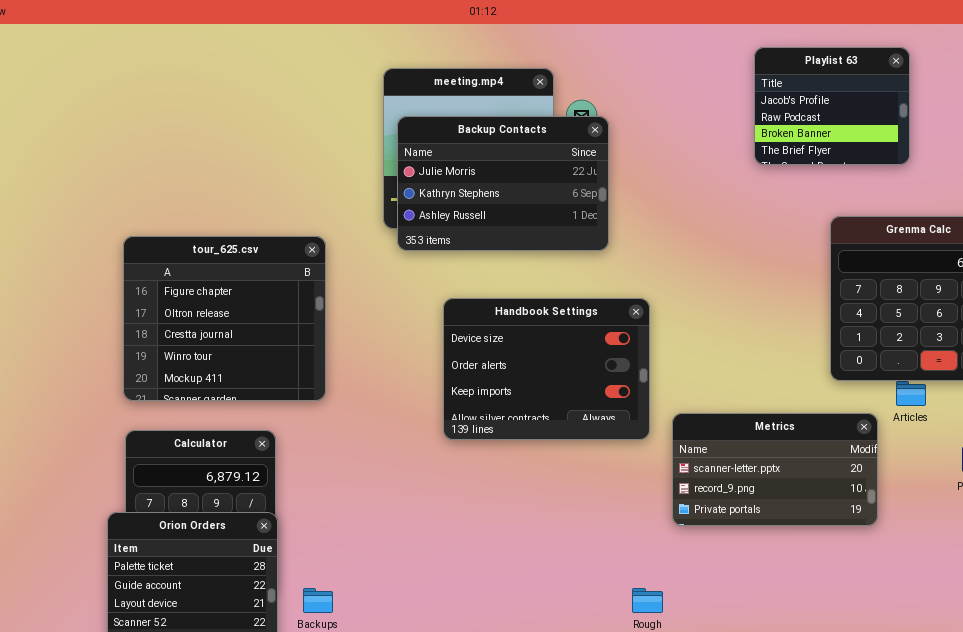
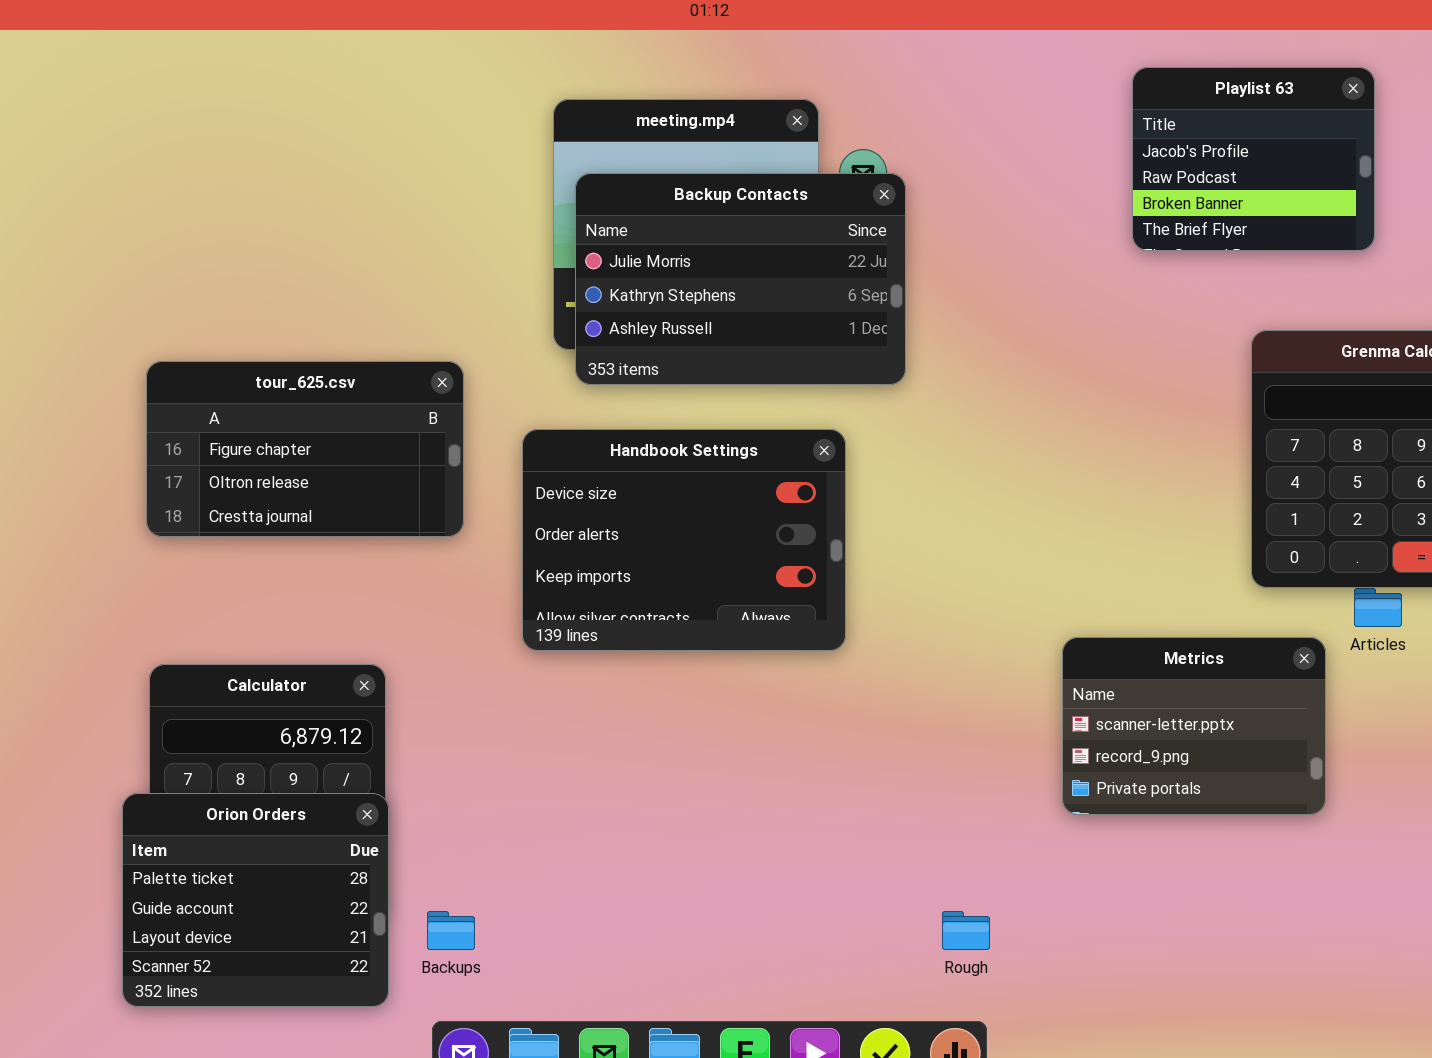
tour_625.csv: [123,236,326,401] -> [146,361,464,537], resized
Handbook Settings: [443,298,650,440] -> [522,429,846,651], moved
Metrics: [672,413,878,526] -> [1062,637,1326,815], resized

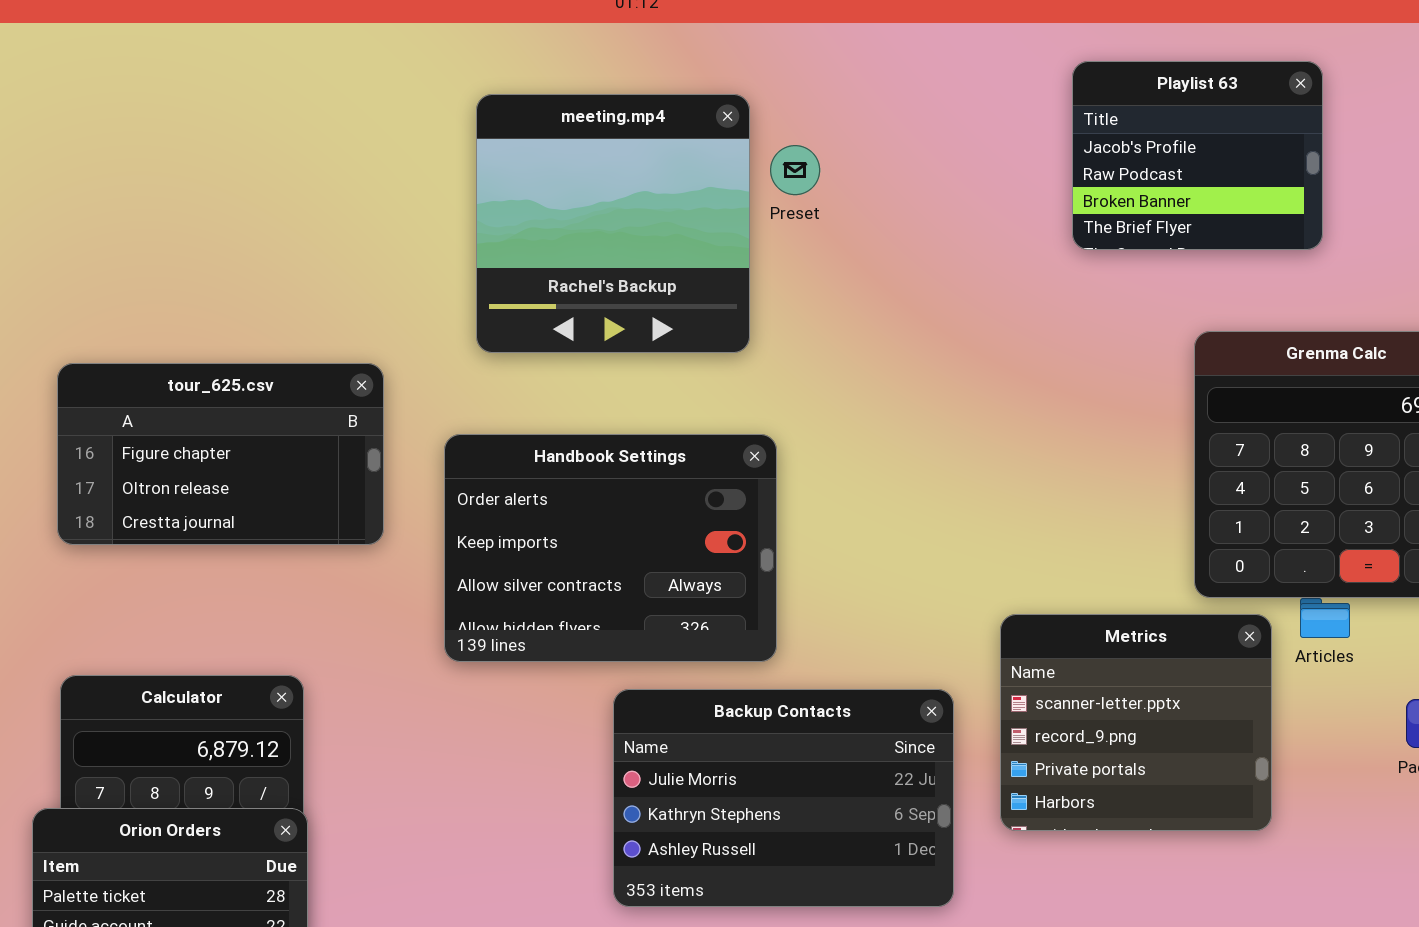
Backup Contacts: [575,173,906,385] -> [613,689,954,907], moved
Handbook Settings: [522,429,846,651] -> [444,434,777,662], scrolled down 1 row
Metrics: [1062,637,1326,815] -> [1000,614,1272,831], resized

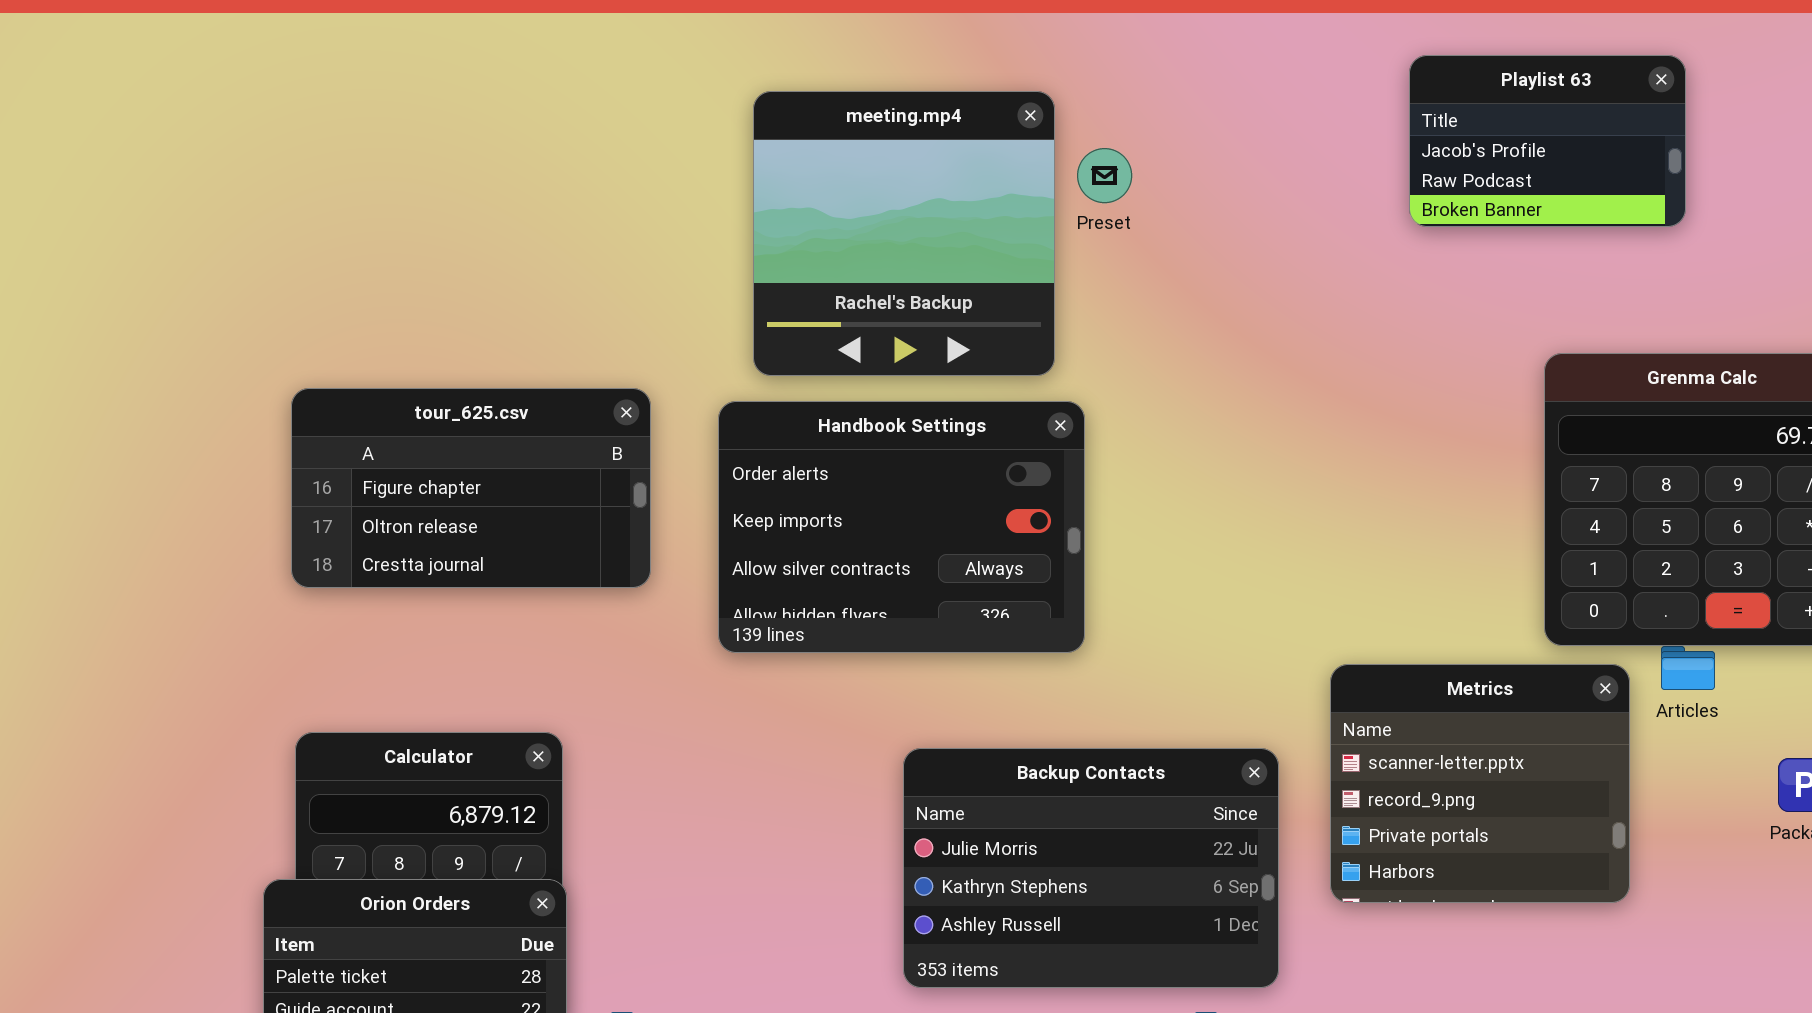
Playlist 63: [1072,61,1323,250] -> [1409,55,1686,227], resized
Handbook Settings: [444,434,777,662] -> [718,401,1085,653], moved

